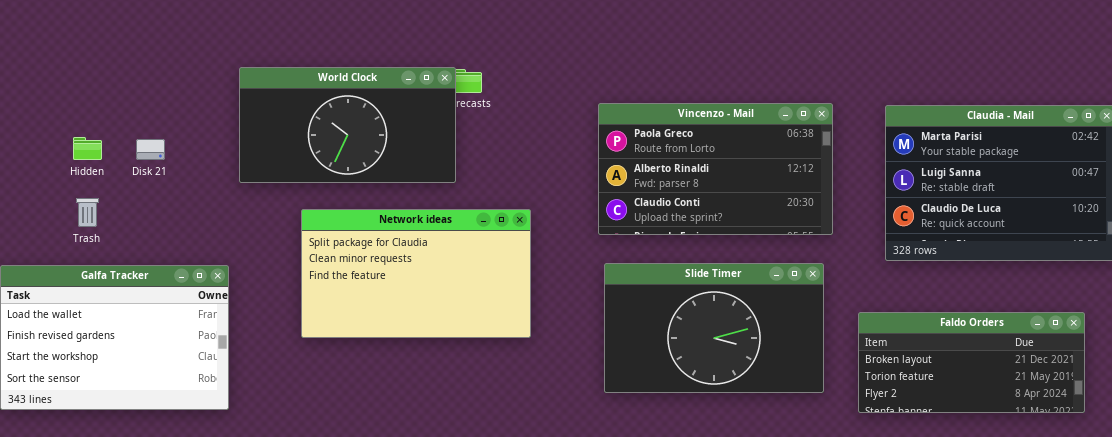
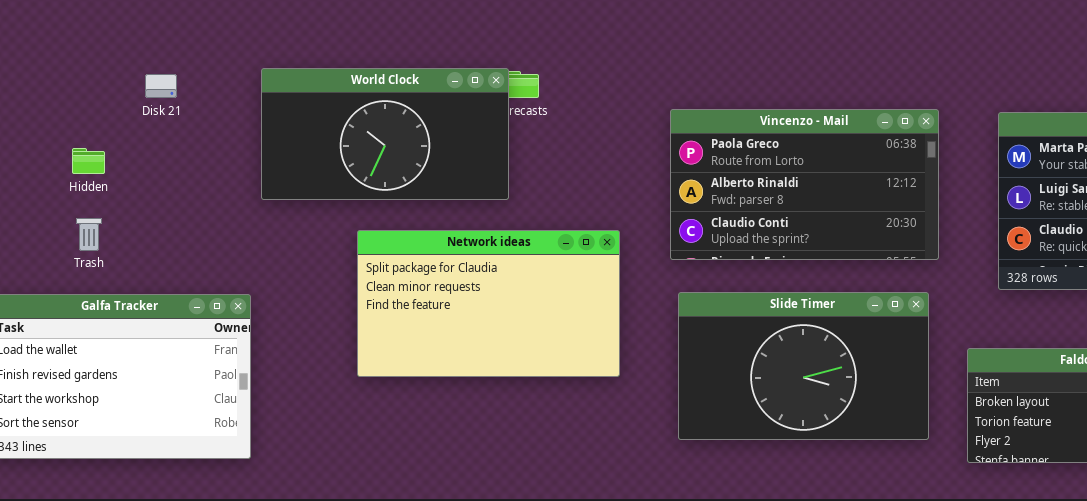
Disk 21: [136,139,165,160] -> [145,74,177,98], moved
Network ideas: [301,209,531,338] -> [357,230,620,377], moved

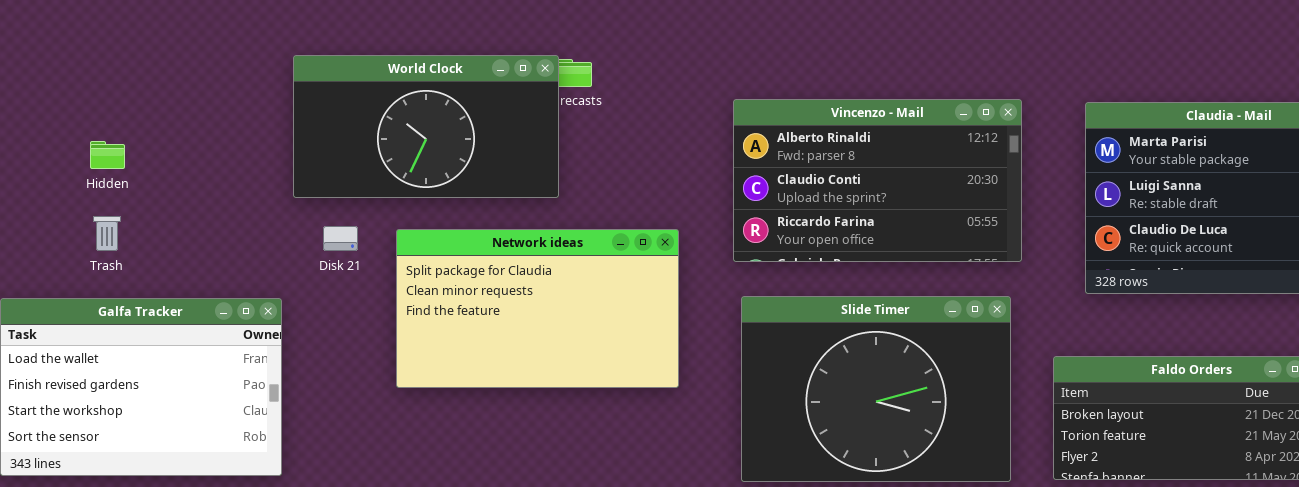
Disk 21: [145,74,177,98] -> [323,226,358,251], moved
Vincenzo - Mail: [670,109,939,260] -> [733,99,1022,262], scrolled down 1 row
Slide Timer: [678,292,929,440] -> [741,296,1011,482], resized

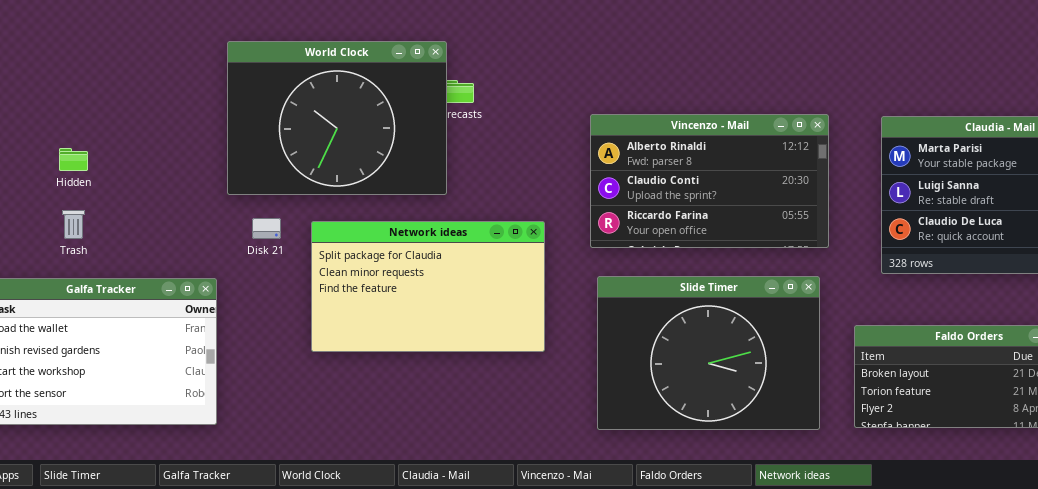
World Clock: [293,55,559,198] -> [227,41,447,195], resized

